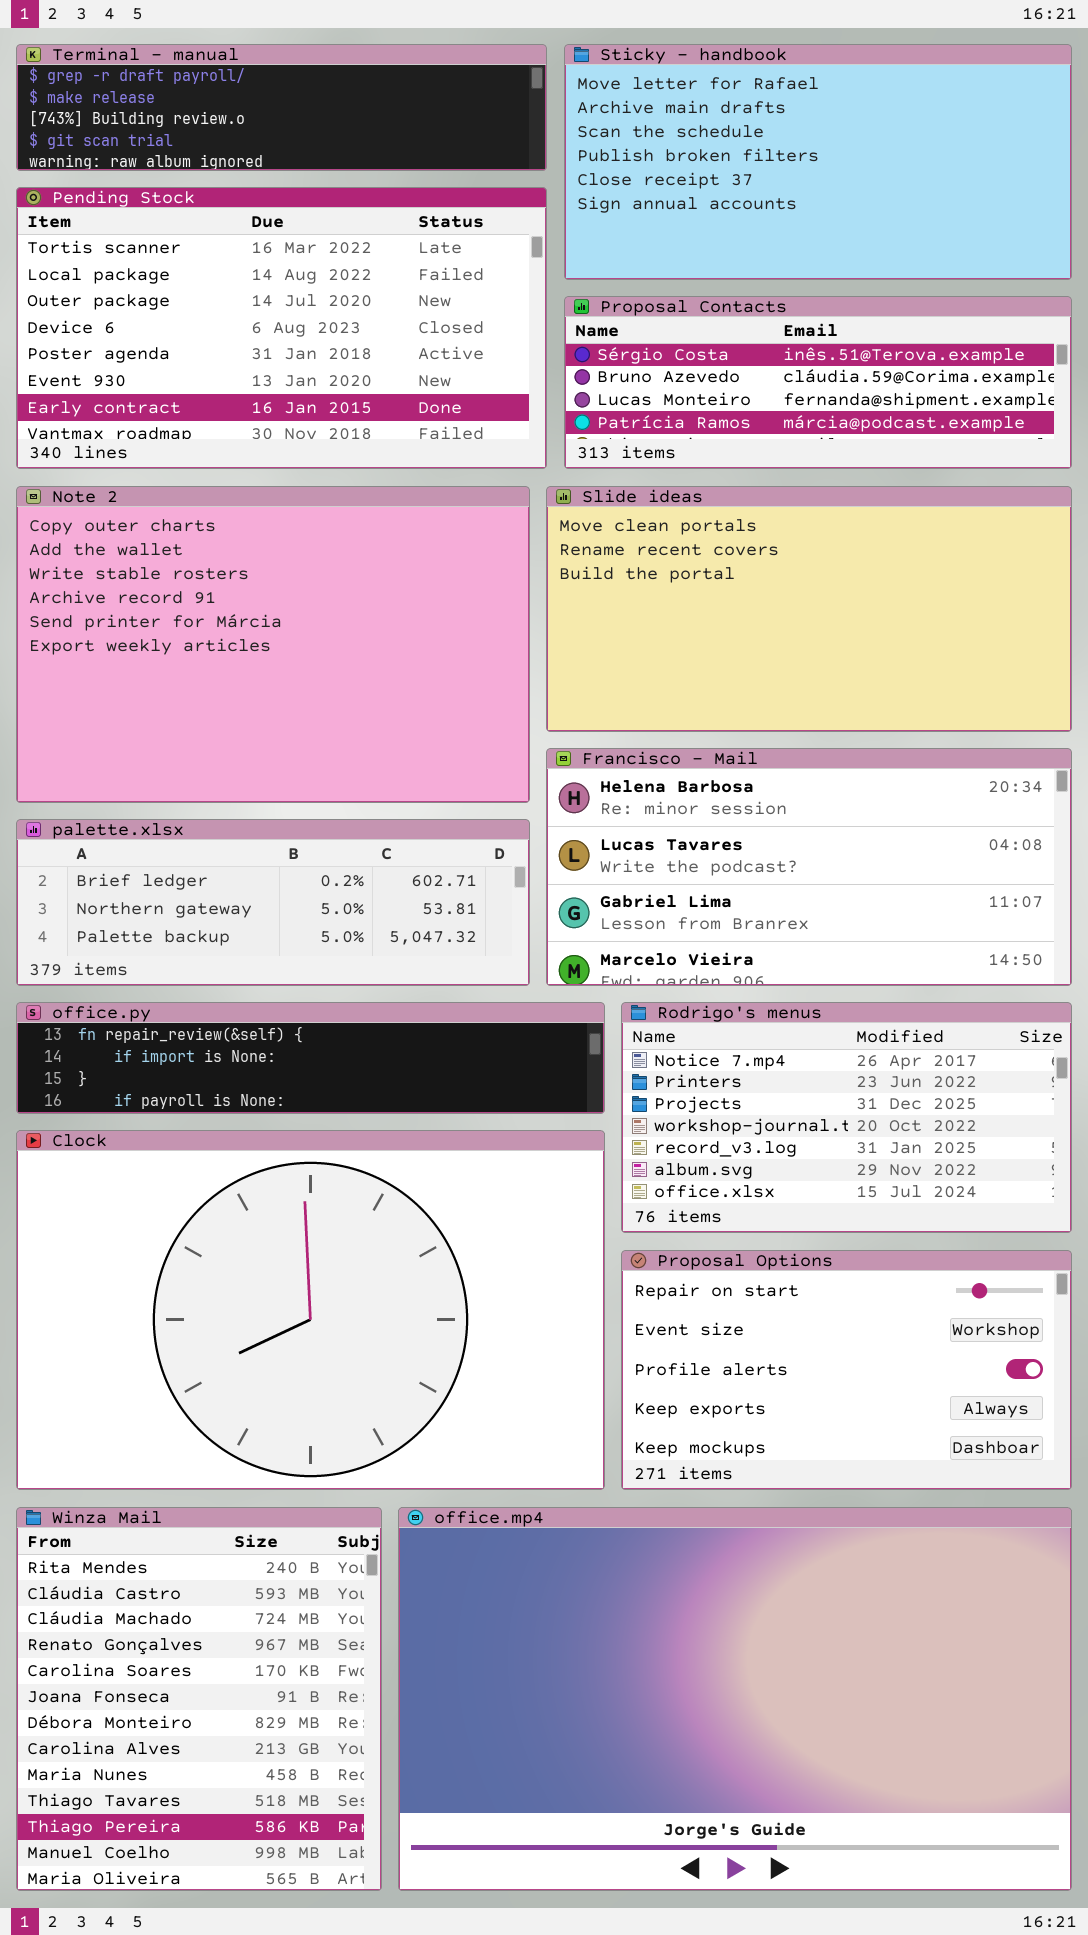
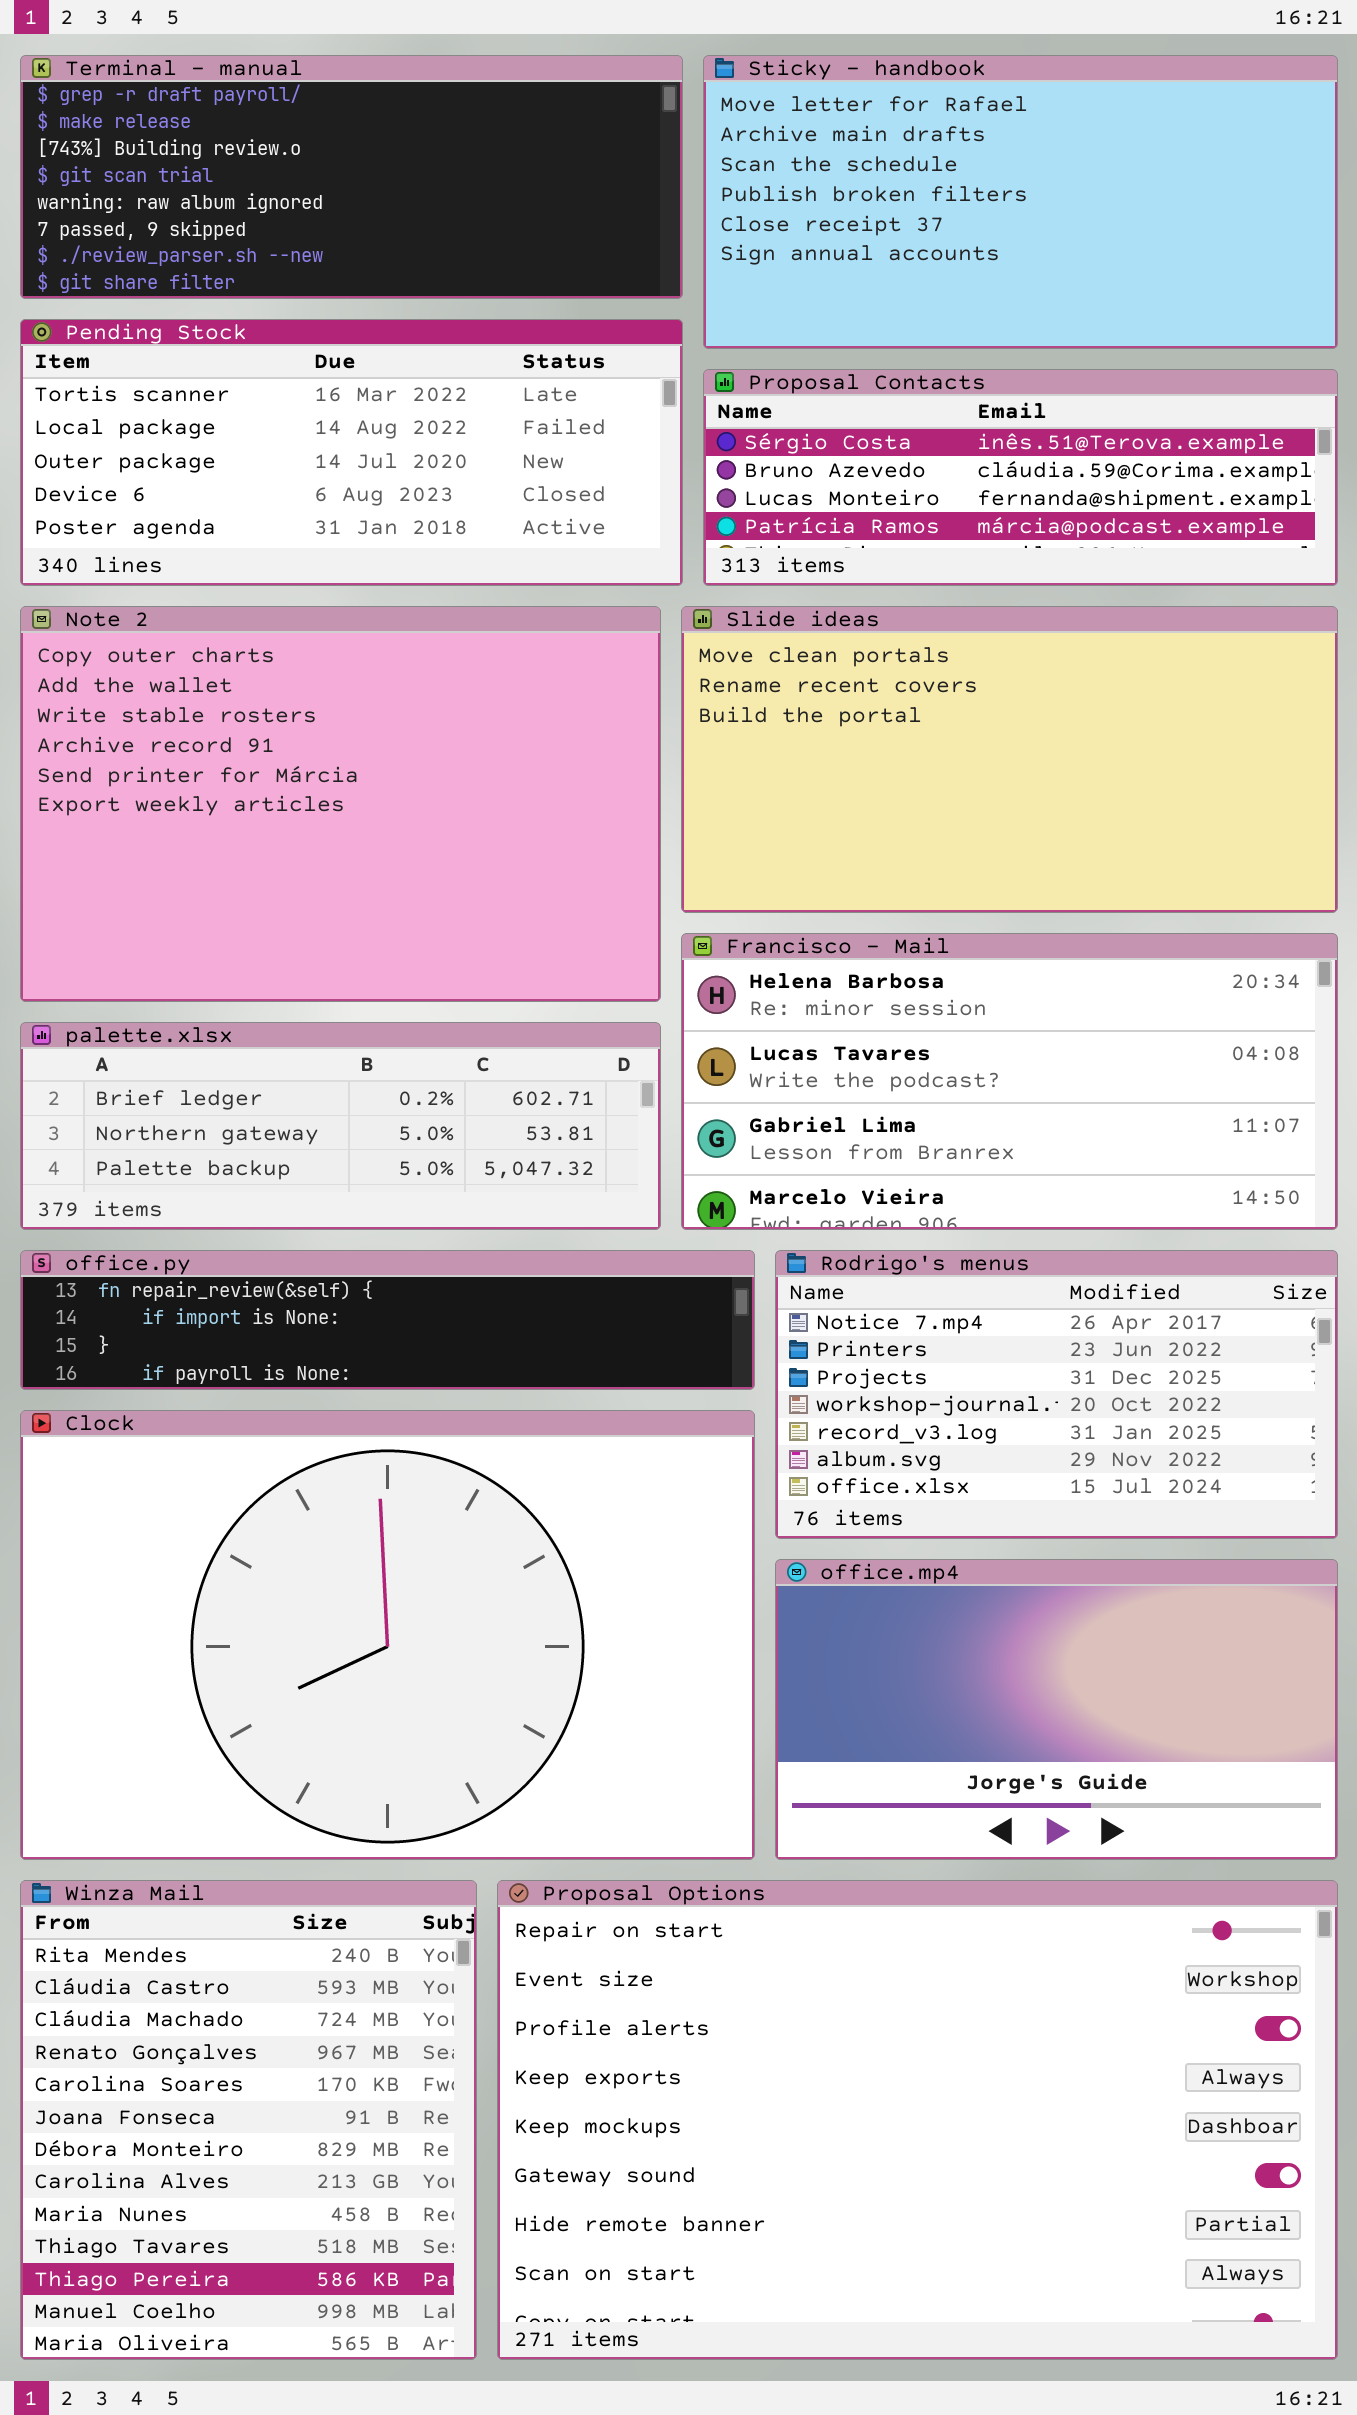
Terminal - manual: [16,44,547,171] -> [20,55,683,299], resized
Pending Stock: [16,187,547,469] -> [20,319,683,586], resized
Proposal Options: [621,1250,1072,1490] -> [497,1880,1338,2360], moved, resized
office.mp4: [398,1507,1072,1891] -> [775,1559,1338,1860], moved, resized

